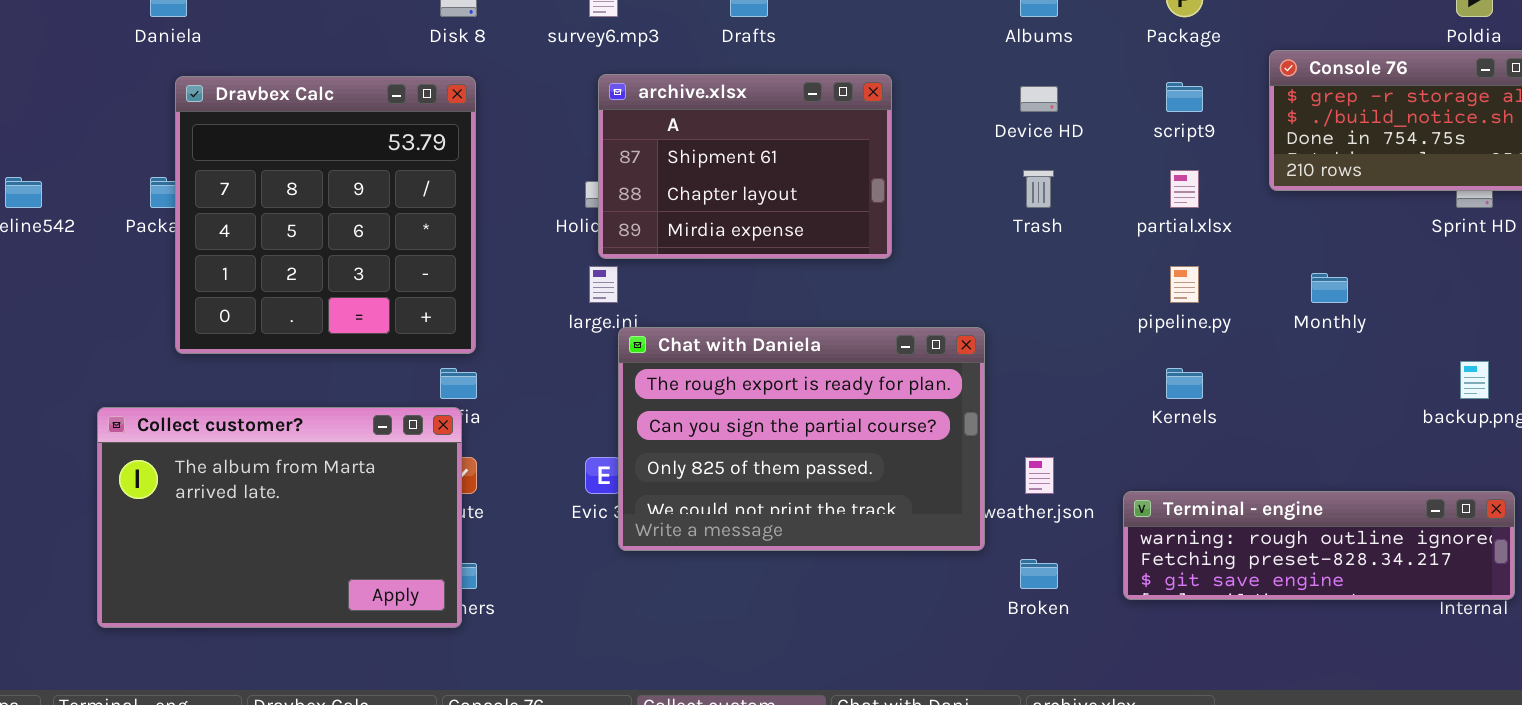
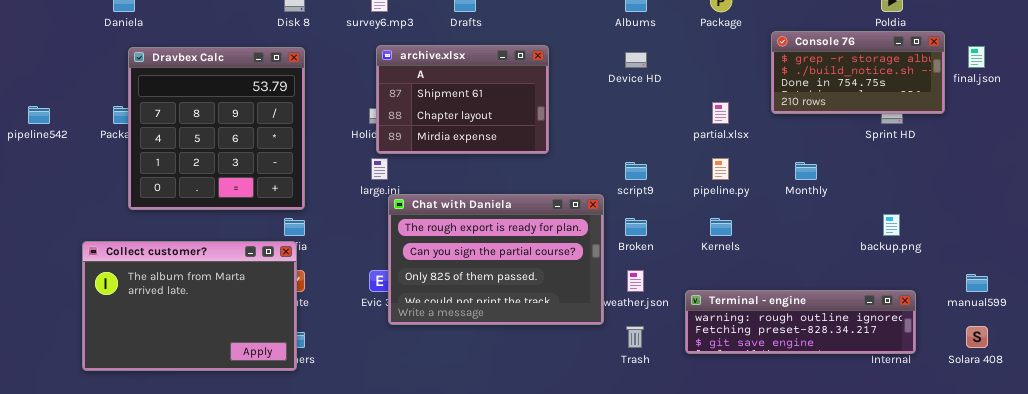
script9: [1166,82,1203,112] -> [625,162,647,180], moved
Trash: [1023,170,1054,208] -> [626,326,644,348], moved
Broken: [1020,559,1058,589] -> [625,218,647,236], moved

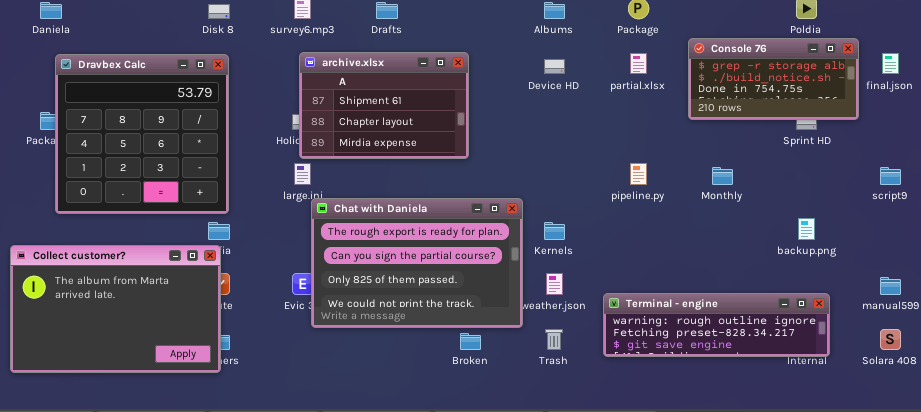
partial.xlsx: [712,102,729,124] -> [630,53,647,74], moved
script9: [625,162,647,180] -> [880,167,901,185], moved
Broken: [625,218,647,236] -> [460,333,481,350], moved
Kernels: [710,218,732,236] -> [544,222,565,240], moved

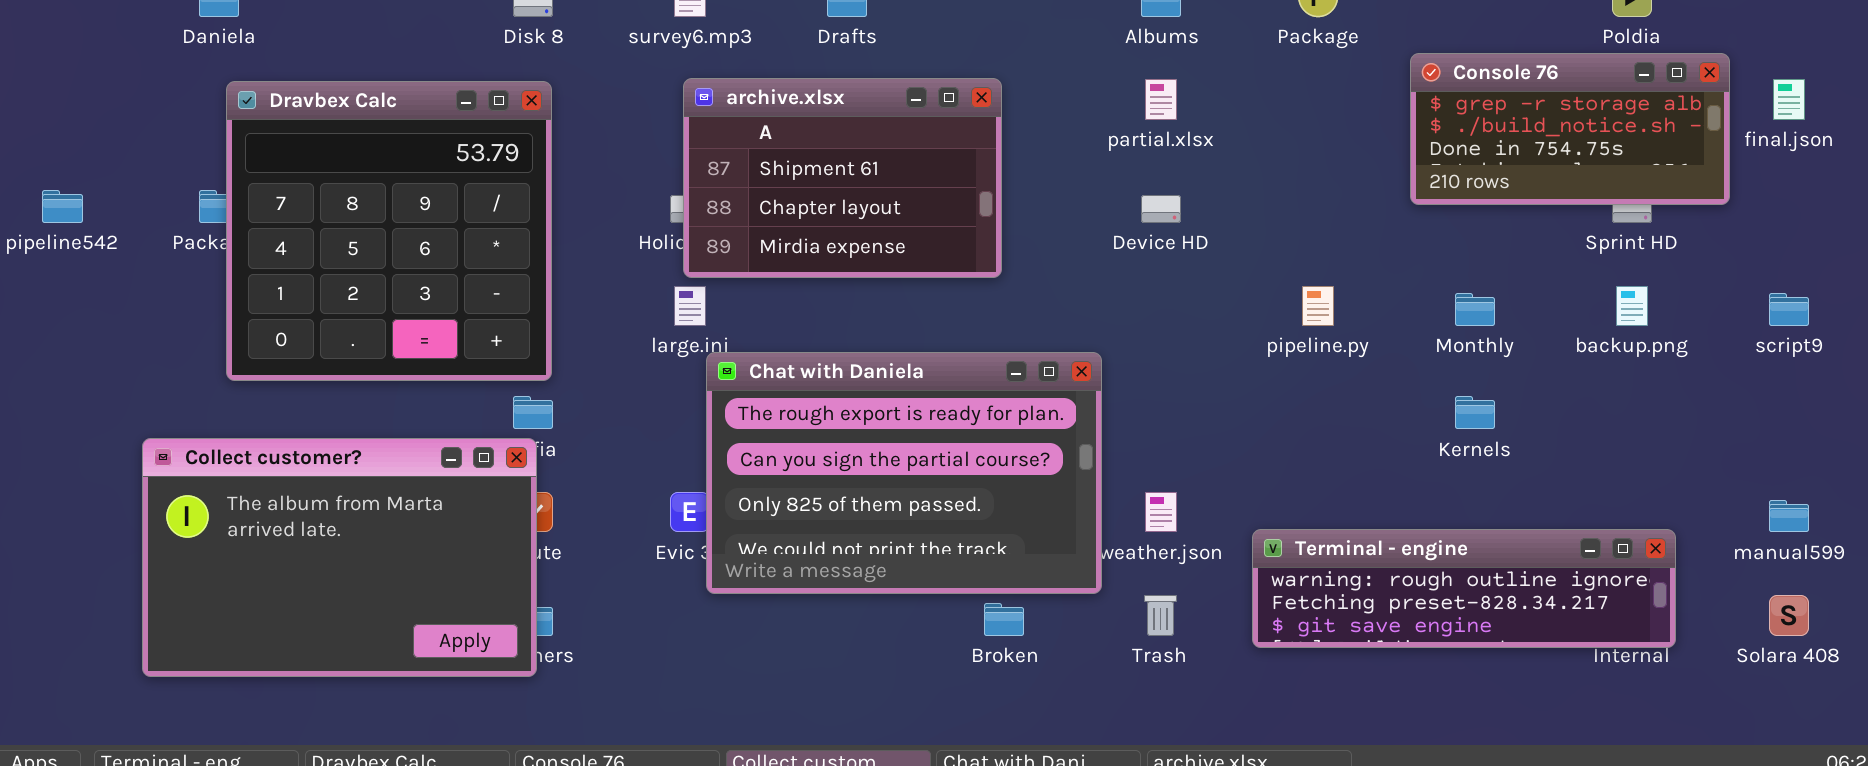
partial.xlsx: [630,53,647,74] -> [1145,79,1177,120], moved
Device HD: [544,59,565,74] -> [1141,195,1181,223], moved
backup.png: [798,218,815,240] -> [1616,286,1648,326], moved
Kernels: [544,222,565,240] -> [1455,396,1495,429], moved

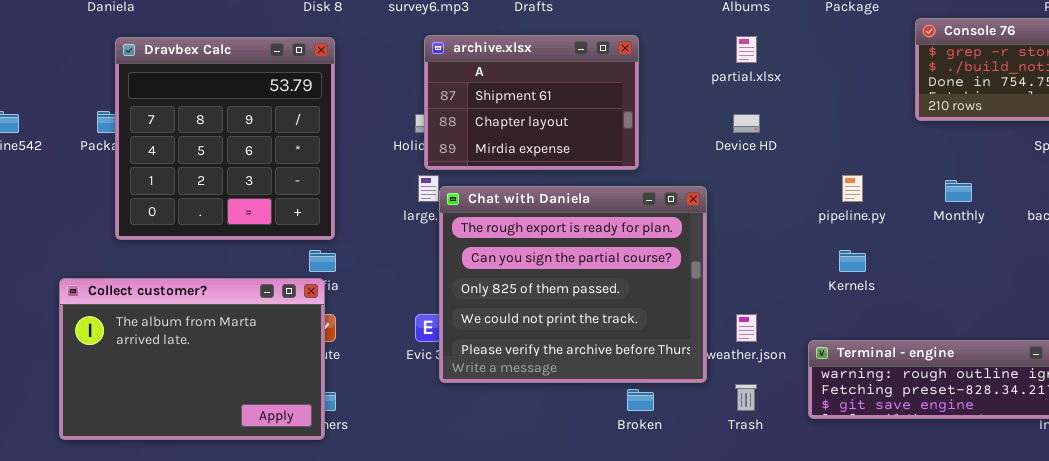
Chat with Daniela: [706,352,1102,594] -> [439,186,707,383], resized
Kernels: [1455,396,1495,429] -> [839,250,866,272], moved

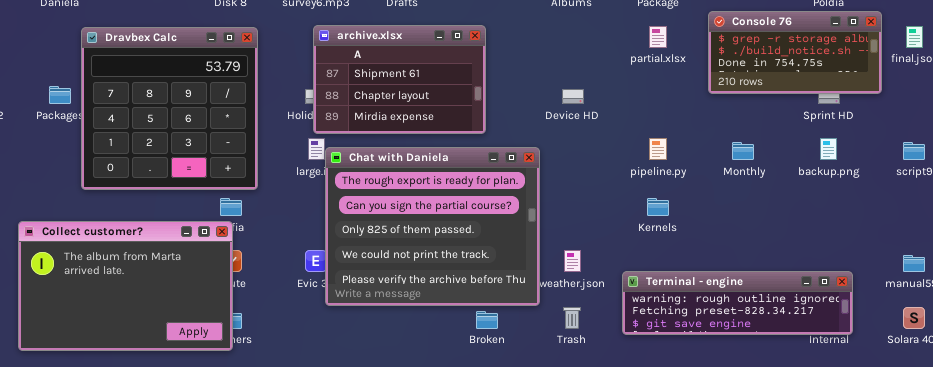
partial.xlsx: [736,36,757,63] -> [649,26,667,48], moved
Dravbex Calc: [115,37,335,240] -> [81,27,258,190], moved

